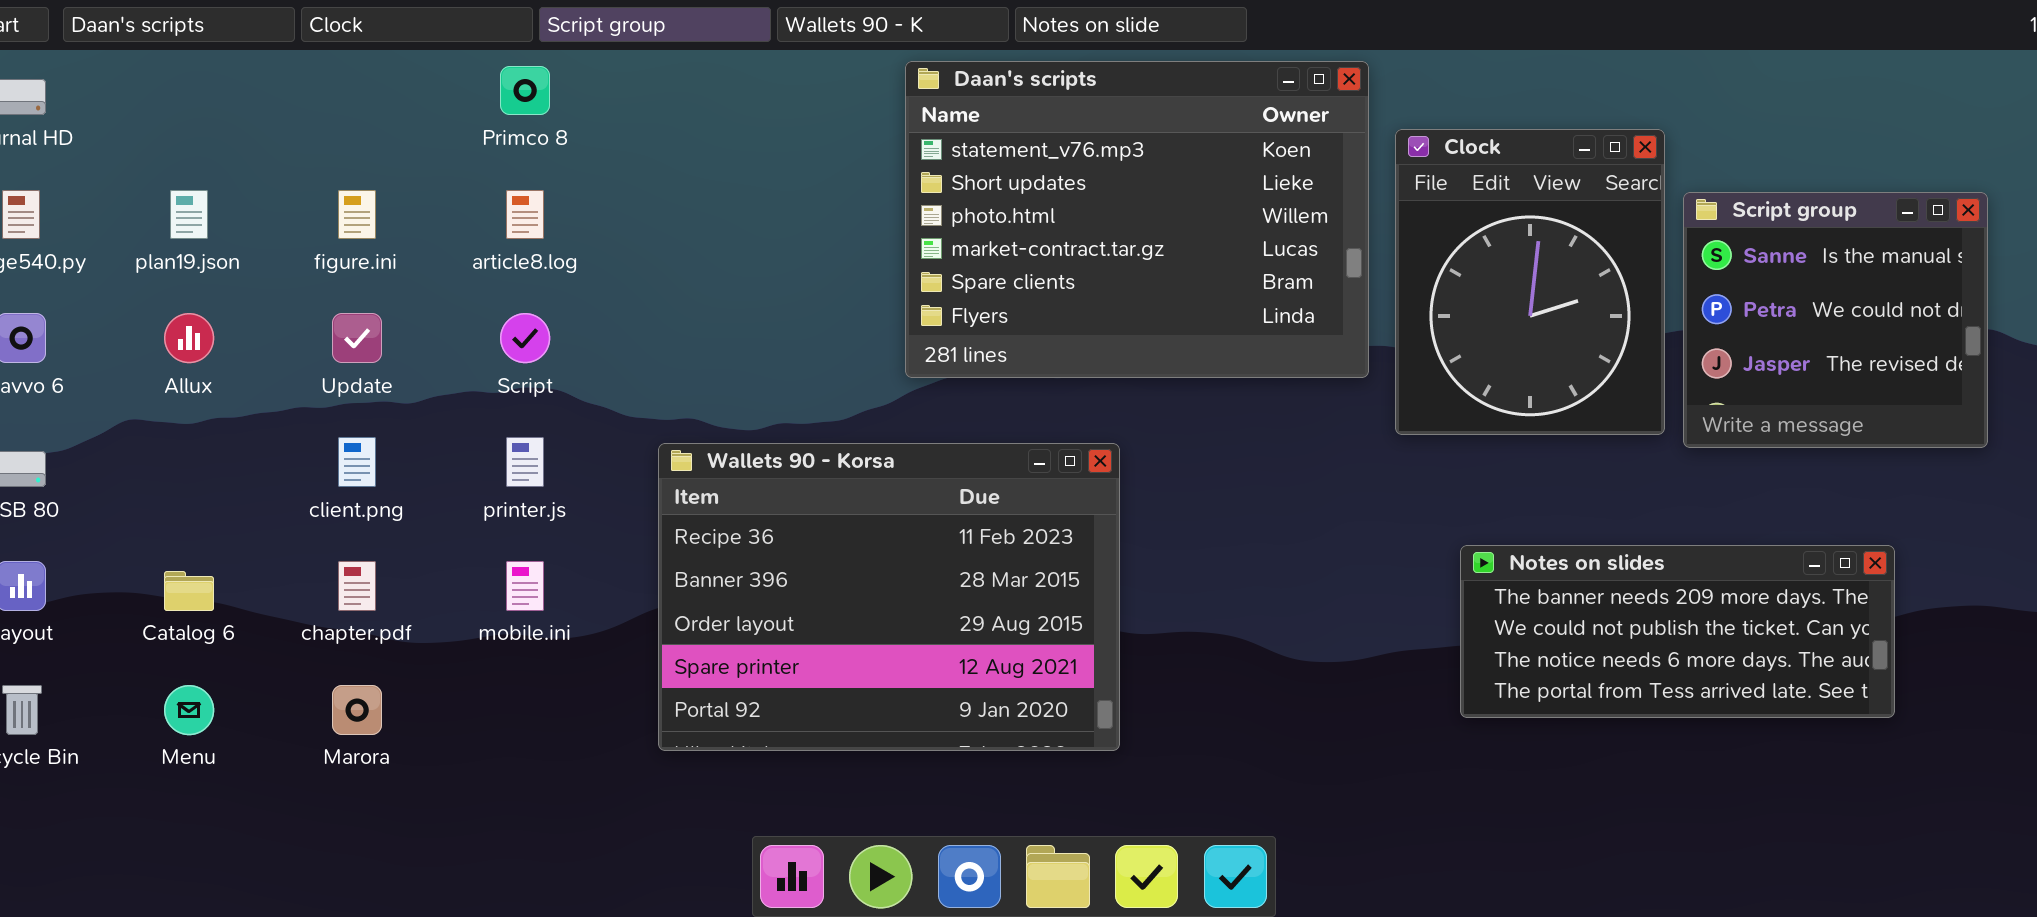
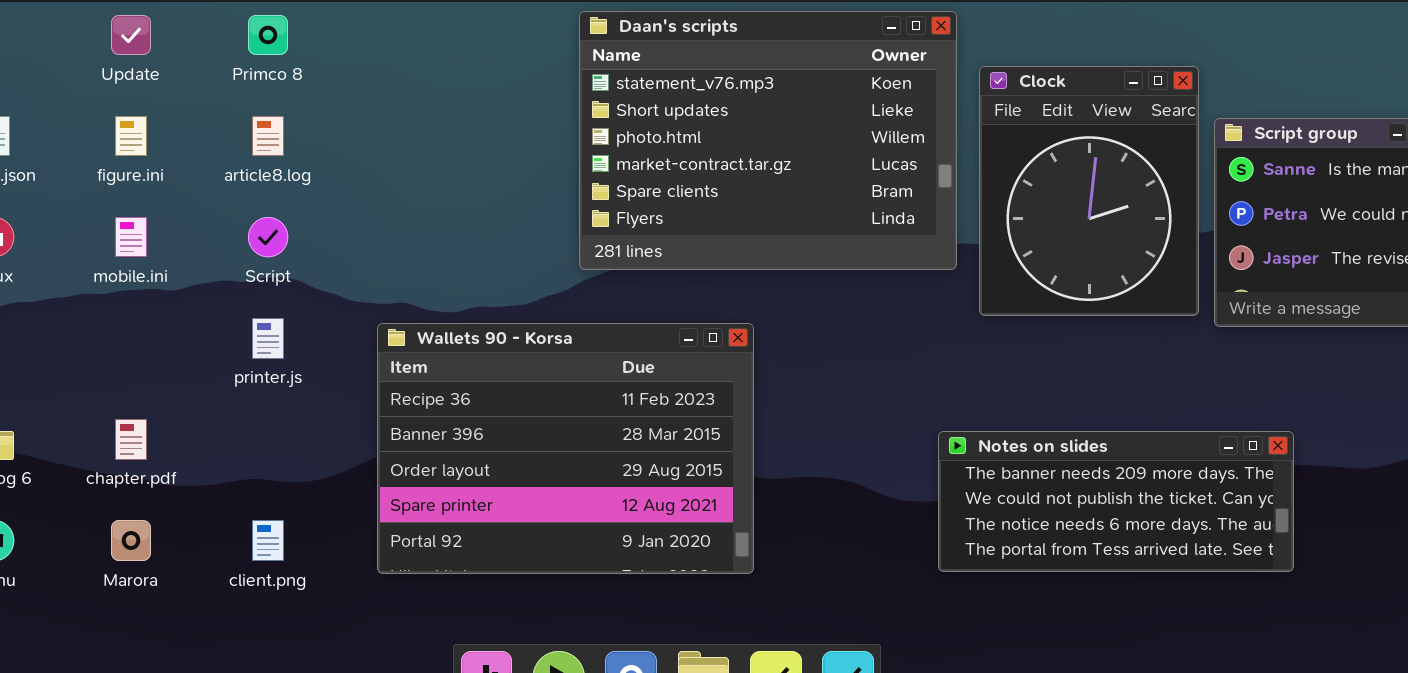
Update: [332,313,382,363] -> [111,15,151,55], moved
client.png: [338,437,376,487] -> [252,520,284,561], moved
Notes on slides: [1460,545,1895,718] -> [938,431,1294,572], moved
mobile.ini: [506,561,544,611] -> [115,217,147,257], moved

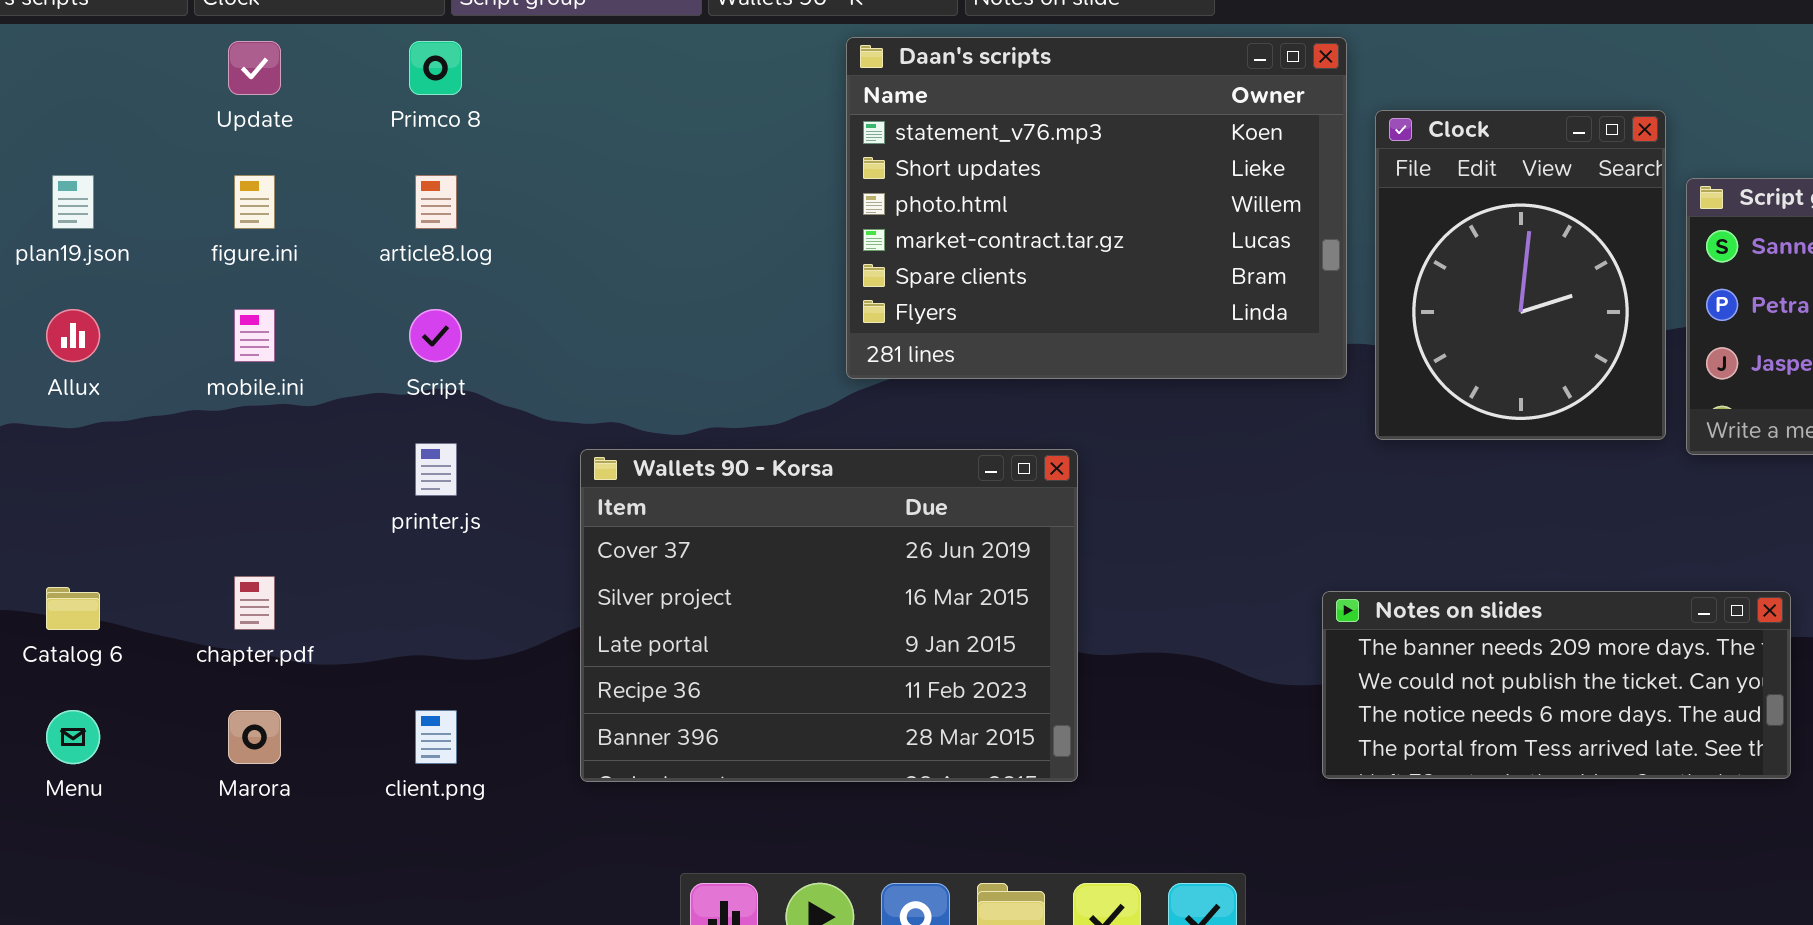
Wallets 90 - Korsa: [377,323,754,574] -> [580,449,1078,782], scrolled up 3 rows

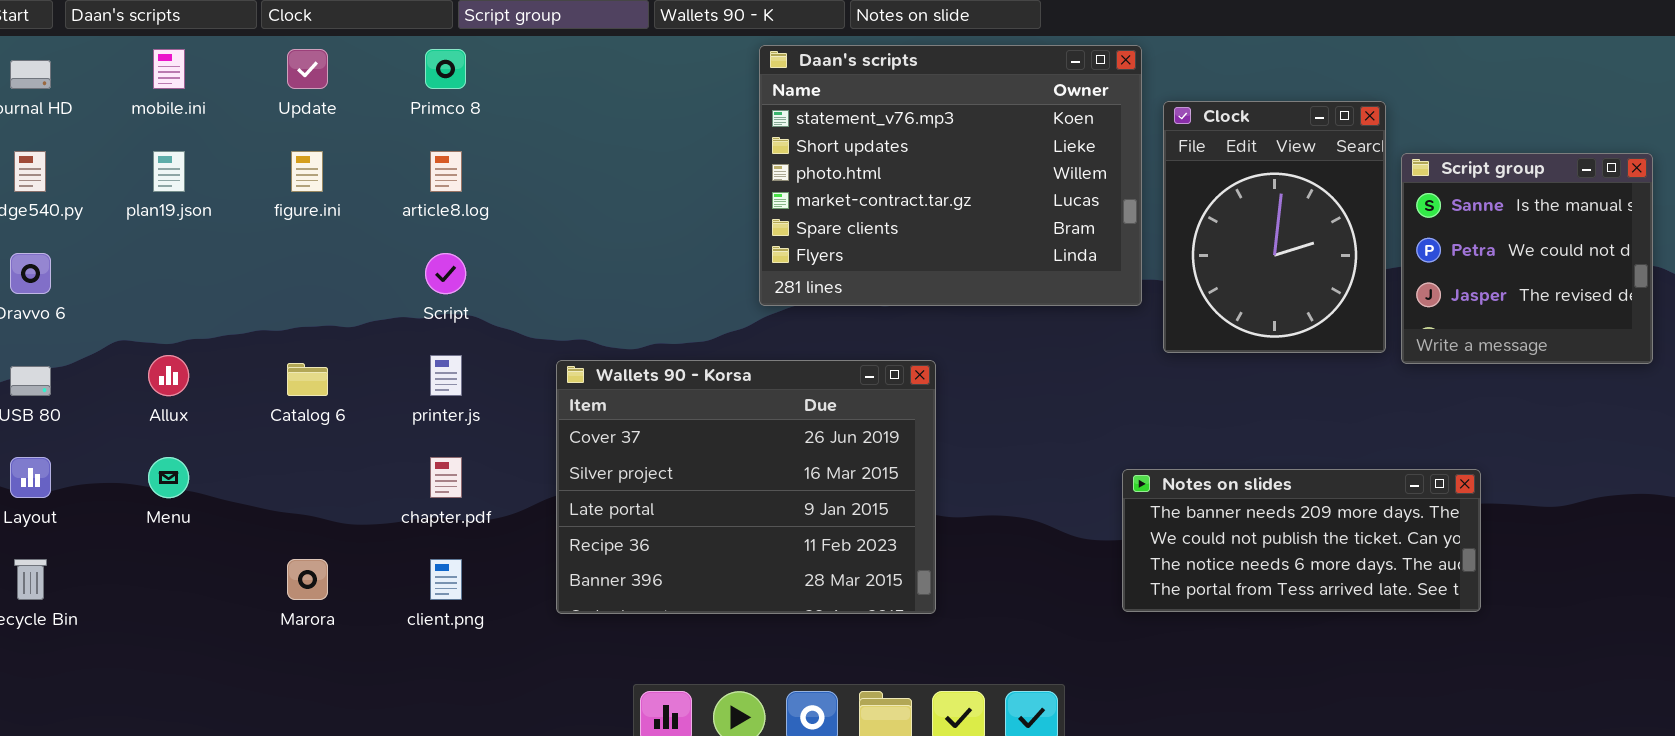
Allux: [46,309,100,362] -> [148,355,189,396], moved
mobile.ini: [234,309,275,362] -> [153,49,185,89], moved
chapter.pdf: [234,576,275,630] -> [430,457,462,498], moved
Catalog 6: [46,587,100,630] -> [287,363,328,396], moved
Menu: [46,710,100,764] -> [148,457,189,498], moved

